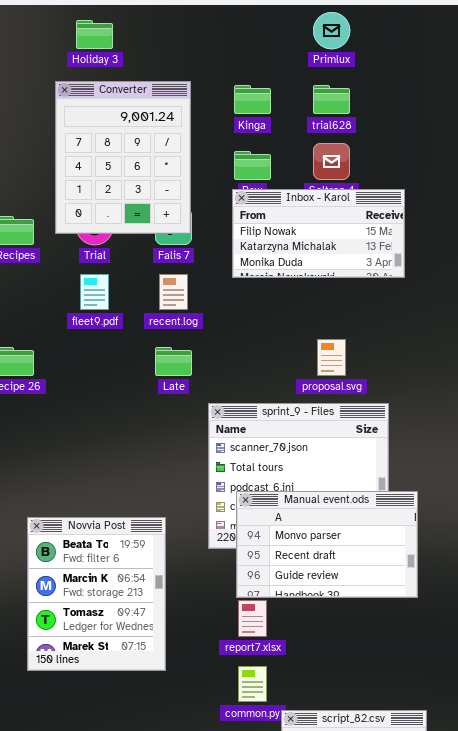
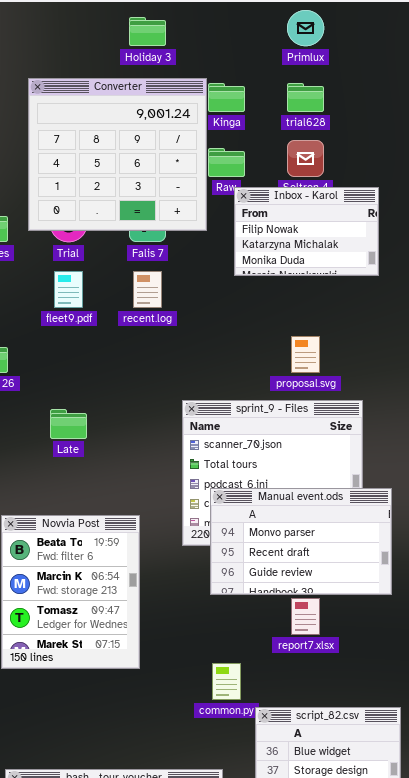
Holiday 3: [76,20,113,49] -> [129,17,166,46], moved
Converter: [55,81,191,234] -> [28,78,207,231], resized
Inbox - Karol: [232,189,405,278] -> [234,187,379,276], resized
Late: [155,347,192,376] -> [50,409,87,439], moved
report7.xlsx: [238,600,267,637] -> [291,598,320,635], moved

